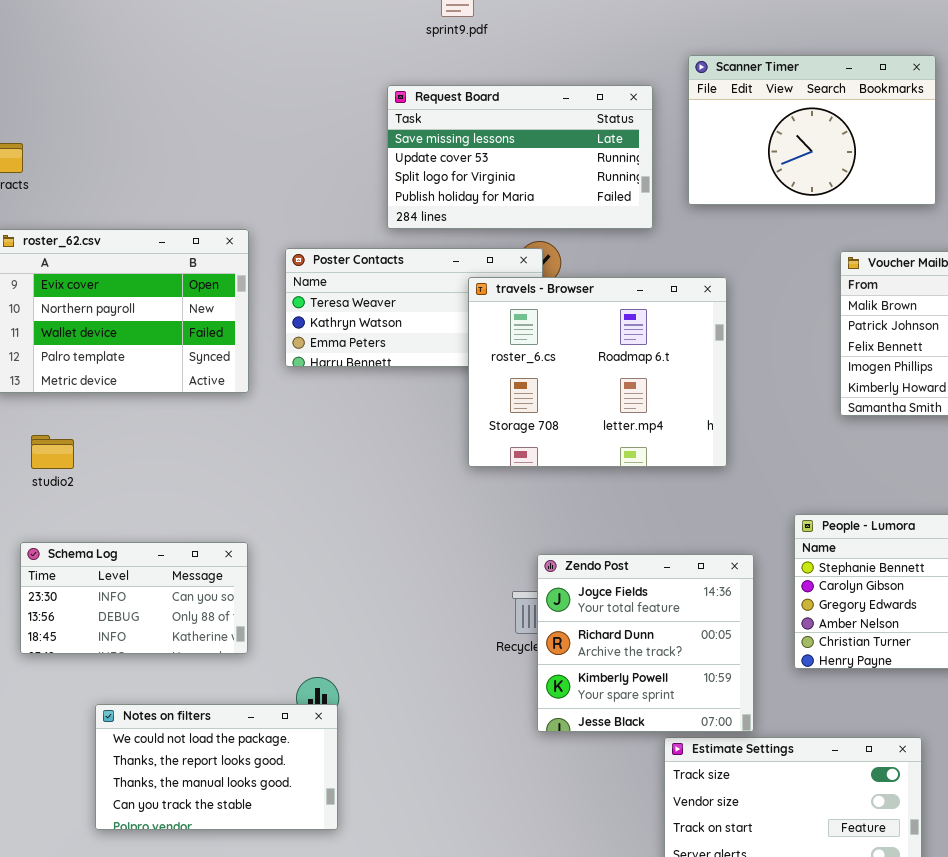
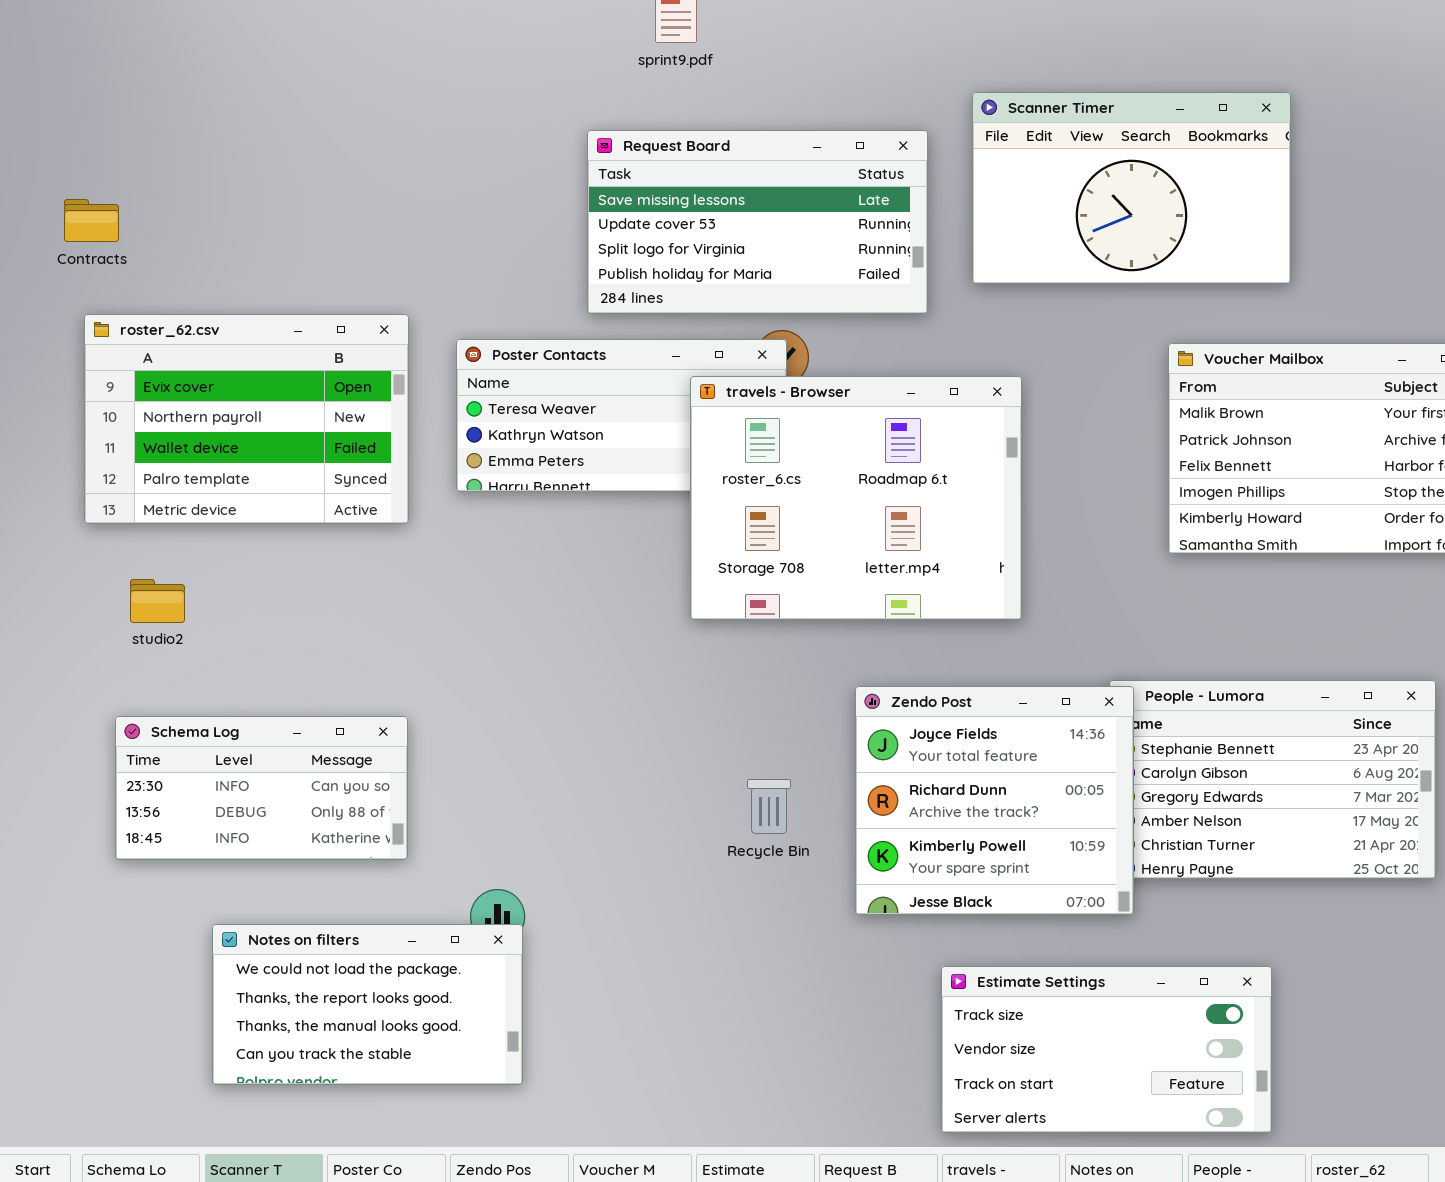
Zendo Post: [537,554,754,732] -> [855,686,1134,915], moved

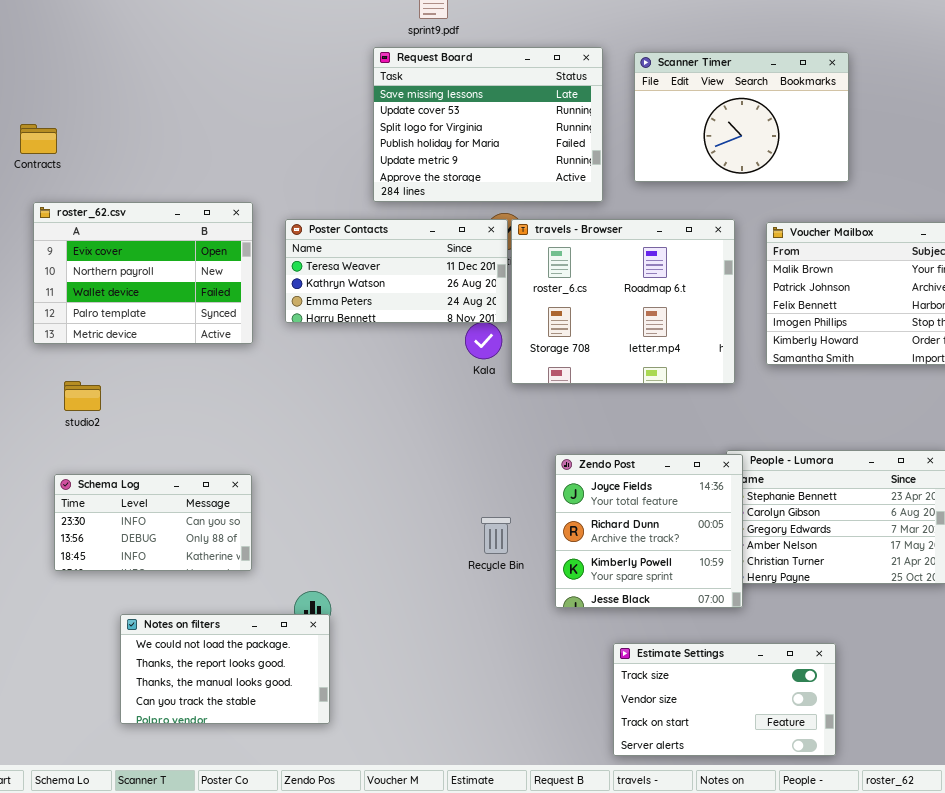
Request Board: [587,130,928,314] -> [373,47,603,202], resized
travels - Browser: [690,376,1022,620] -> [511,219,735,384], moved

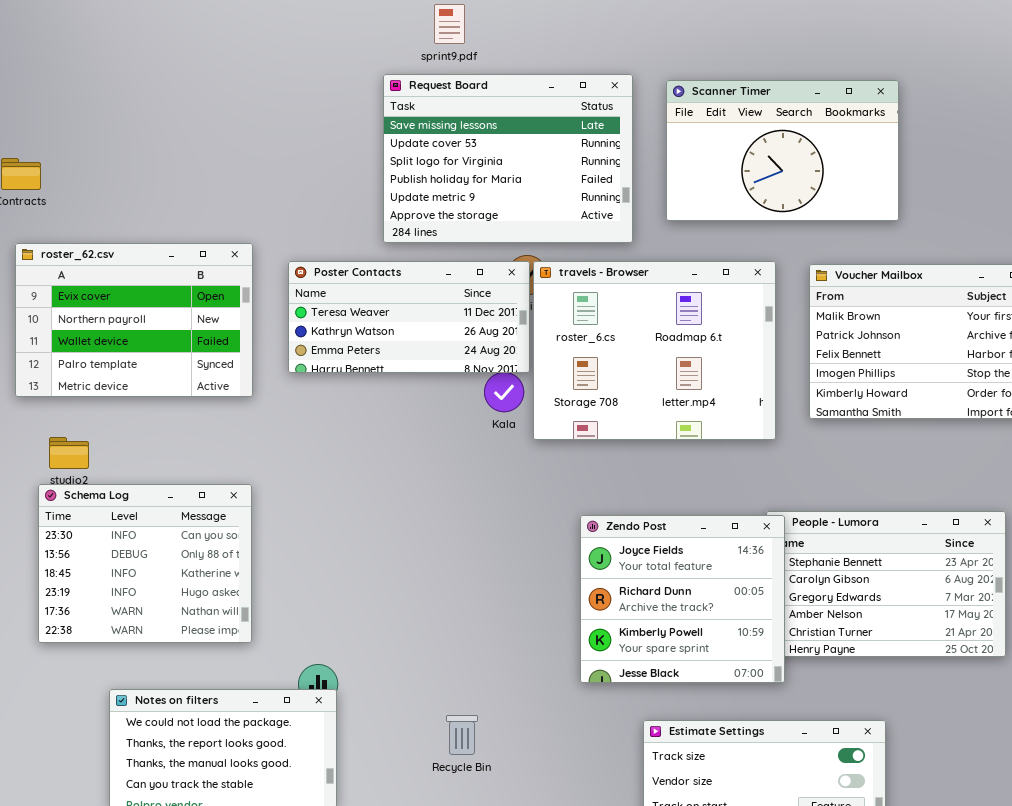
Schema Log: [54,474,252,571] -> [38,484,252,643], resized
Recycle Bin: [481,517,511,554] -> [446,715,478,755], moved

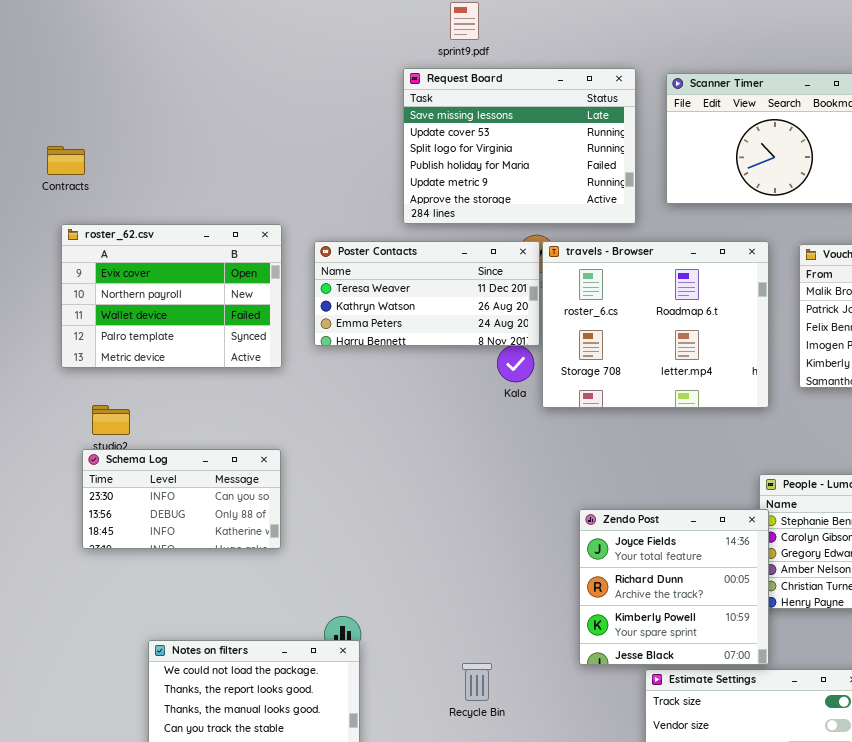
Schema Log: [38,484,252,643] -> [82,449,281,549], resized
Zendo Post: [580,515,785,683] -> [579,509,769,665], moved

